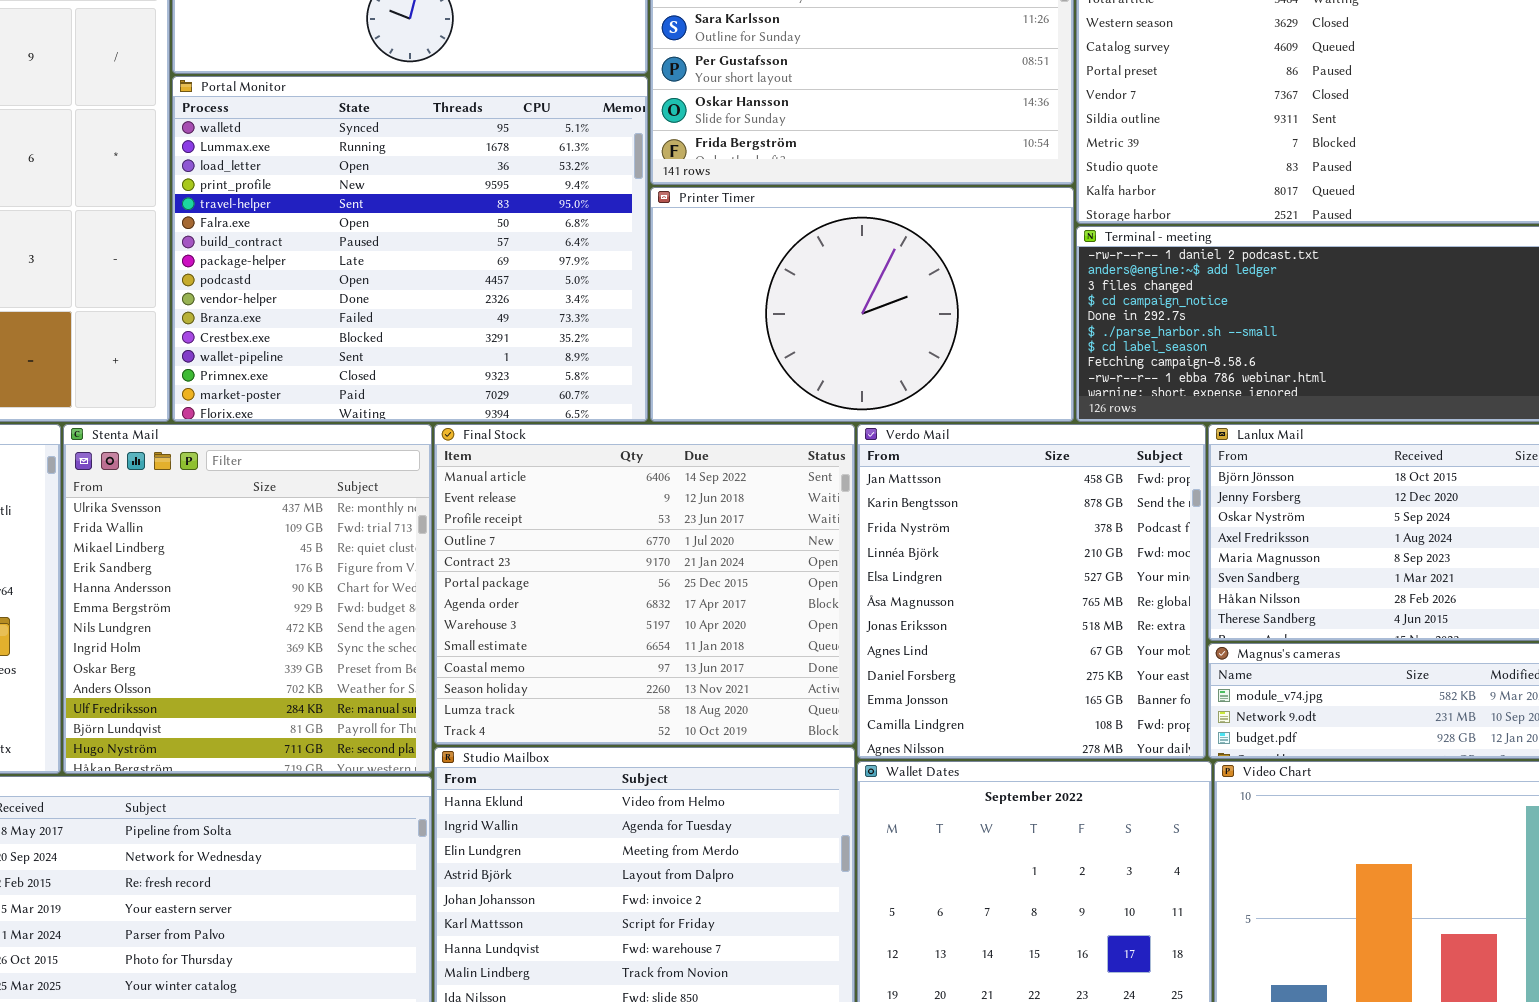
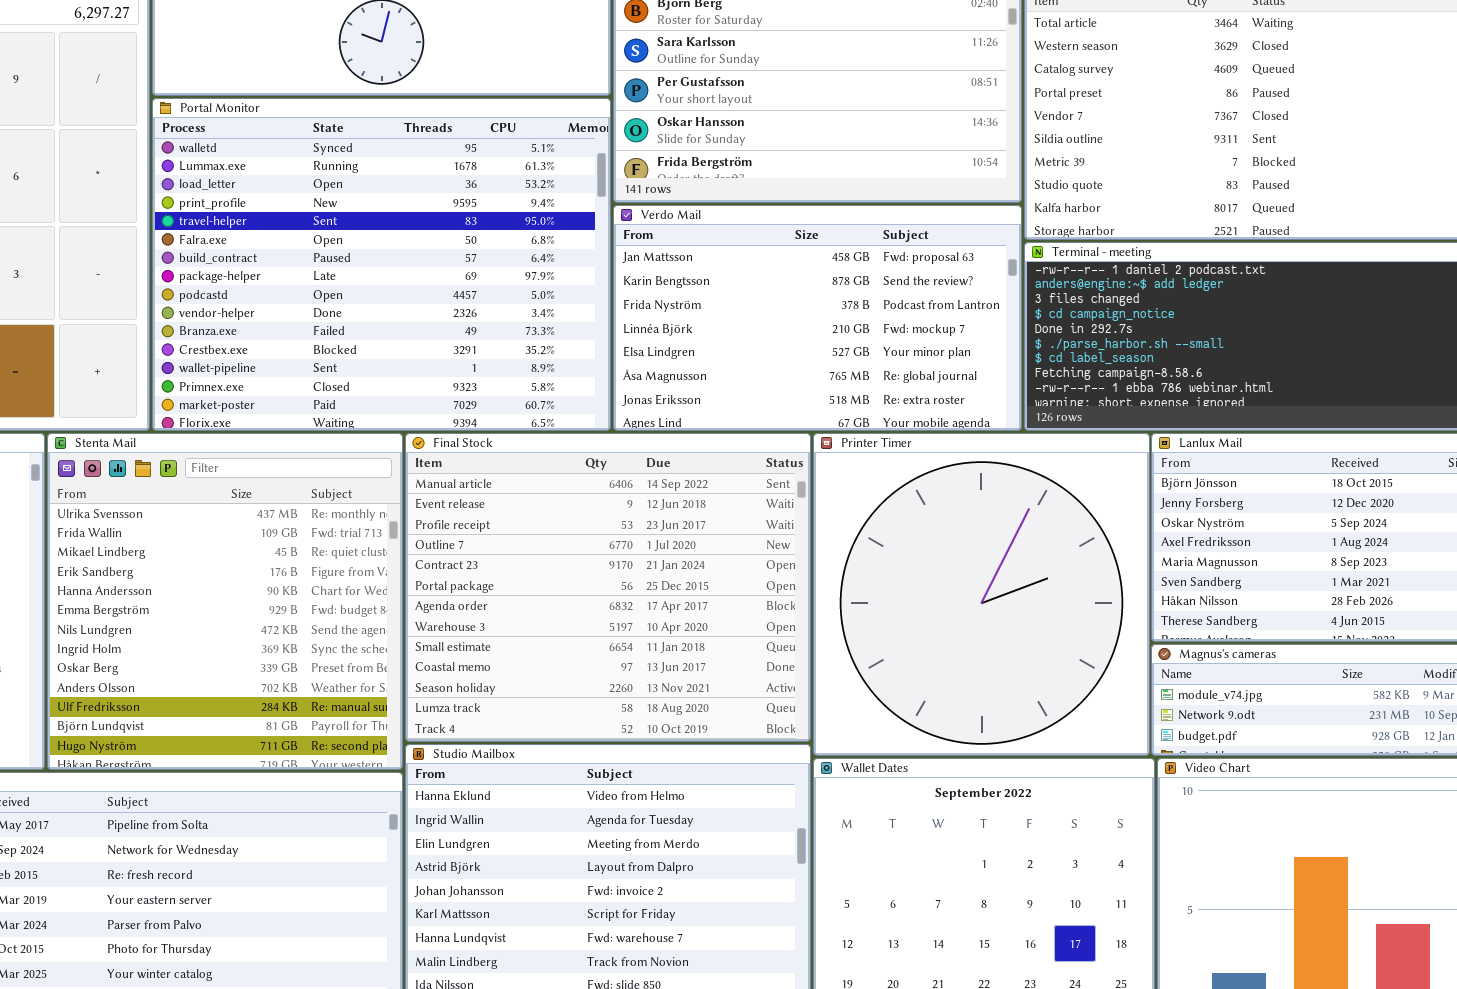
Printer Timer: [650,187,1074,422] -> [813,433,1150,756], moved, resized
Verdo Mail: [857,424,1206,759] -> [613,205,1022,431], moved, resized

